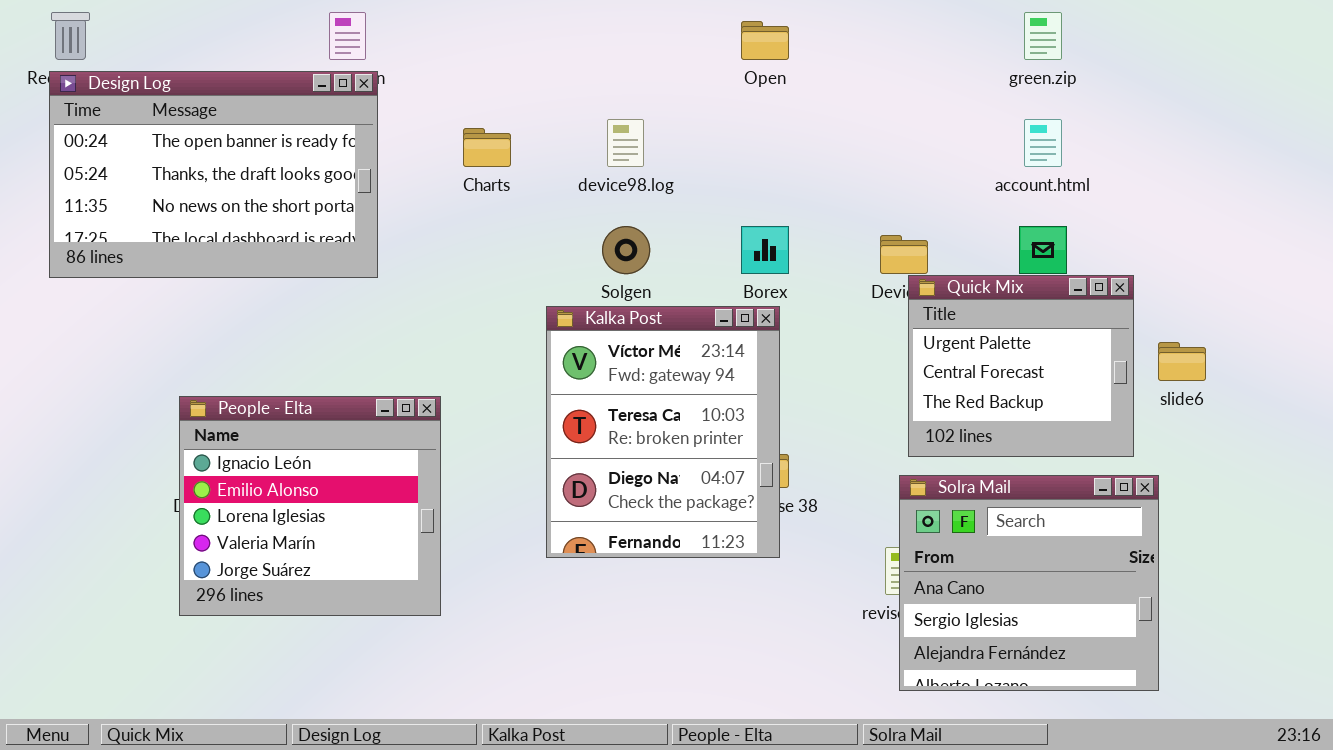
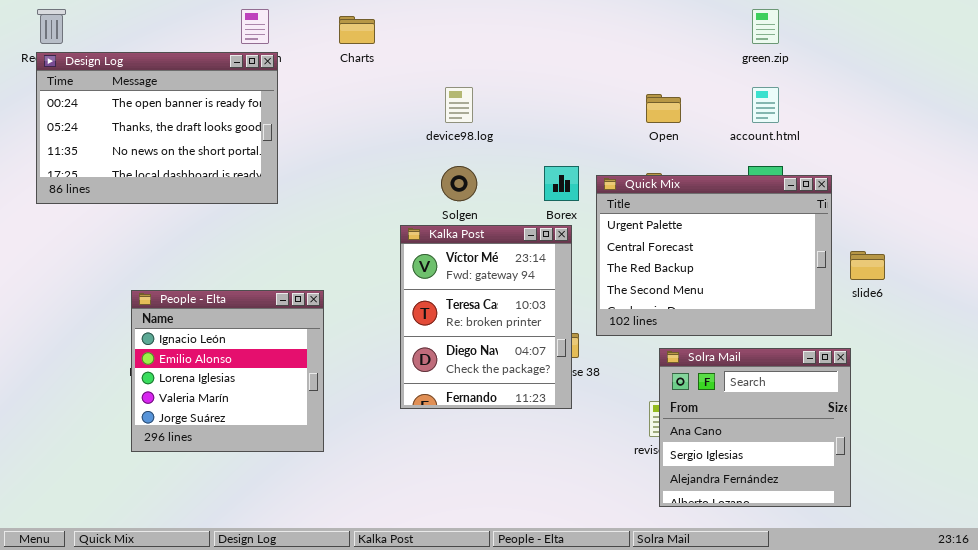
Open: [741,21,789,60] -> [646,94,681,123], moved
Charts: [463,128,511,167] -> [339,16,375,44], moved
Quick Mix: [908,275,1134,457] -> [596,175,832,336], resized

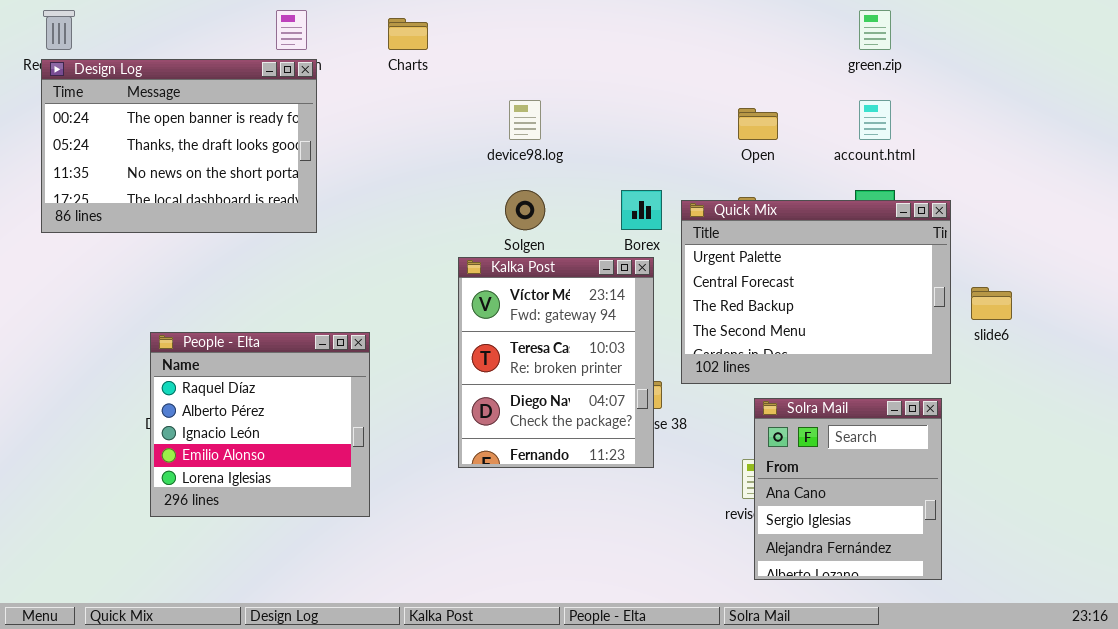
People - Elta: [131,290,324,452] -> [150,332,370,517], scrolled up 2 rows
Solra Mail: [659,348,851,507] -> [754,398,942,580], resized

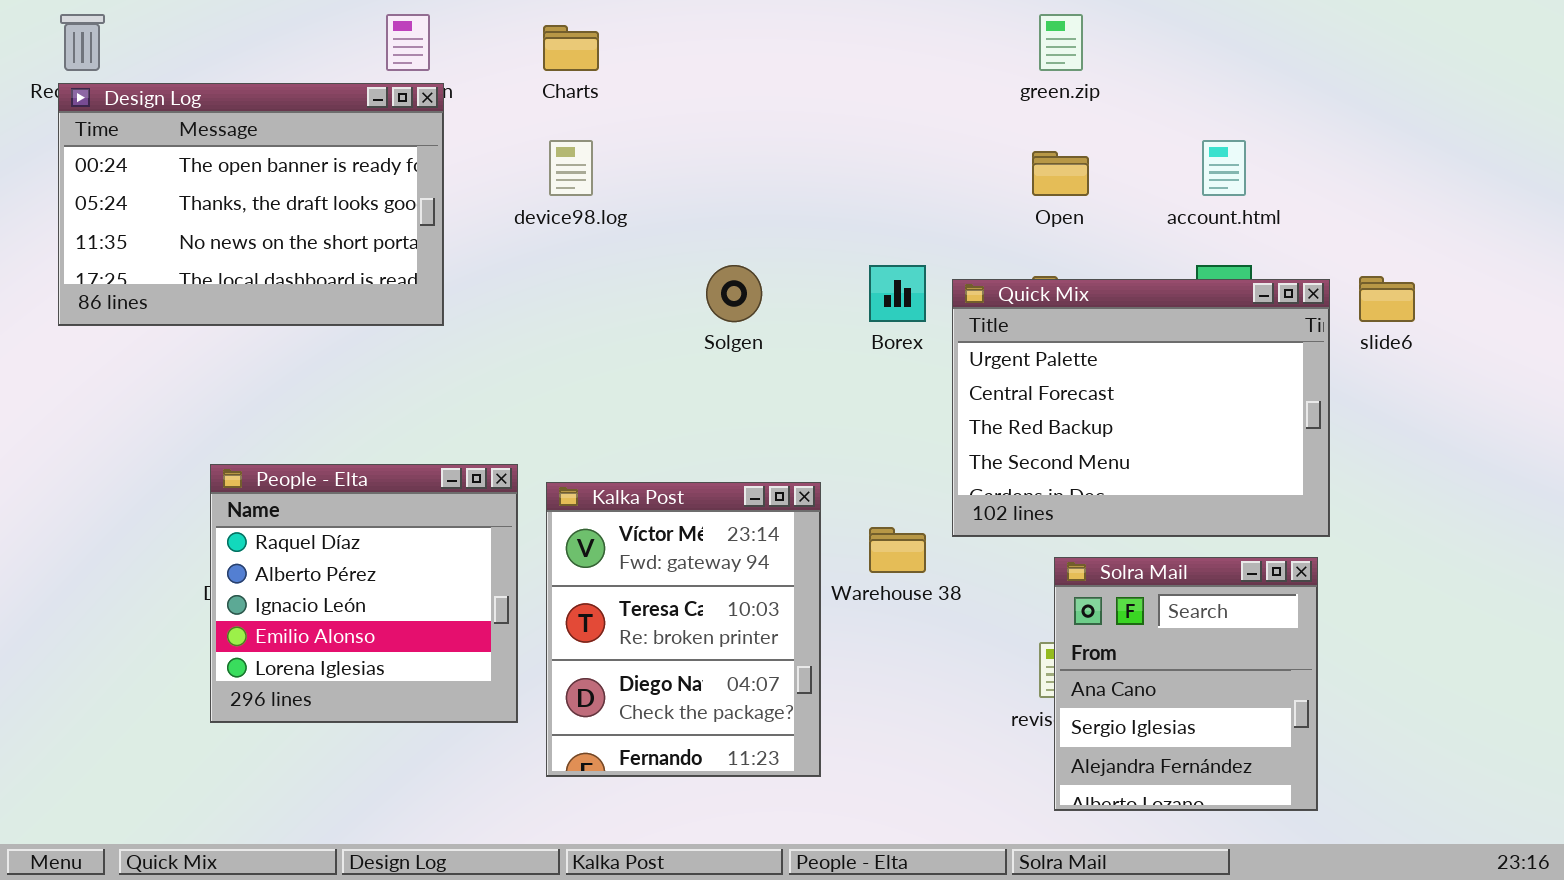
green.zip: [859,10,891,50] -> [1039,14,1083,71], moved
device98.log: [509,100,541,140] -> [549,140,593,196], moved
Kalka Post: [458,257,654,468] -> [546,482,821,777], moved
slide6: [971,287,1012,320] -> [1359,276,1415,322], moved

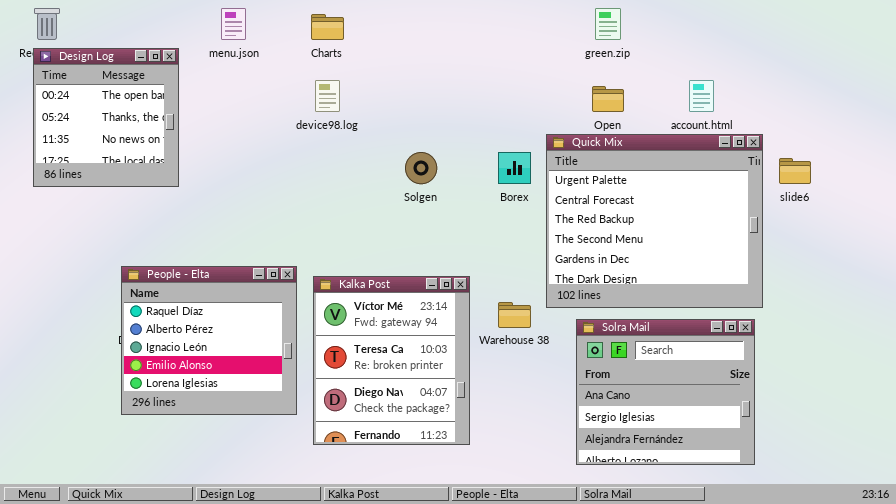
Design Log: [58,83,444,326] -> [33,48,179,187], resized
Quick Mix: [952,279,1330,537] -> [546,134,763,308], resized
Solra Mail: [1054,557,1318,811] -> [576,319,755,465], resized

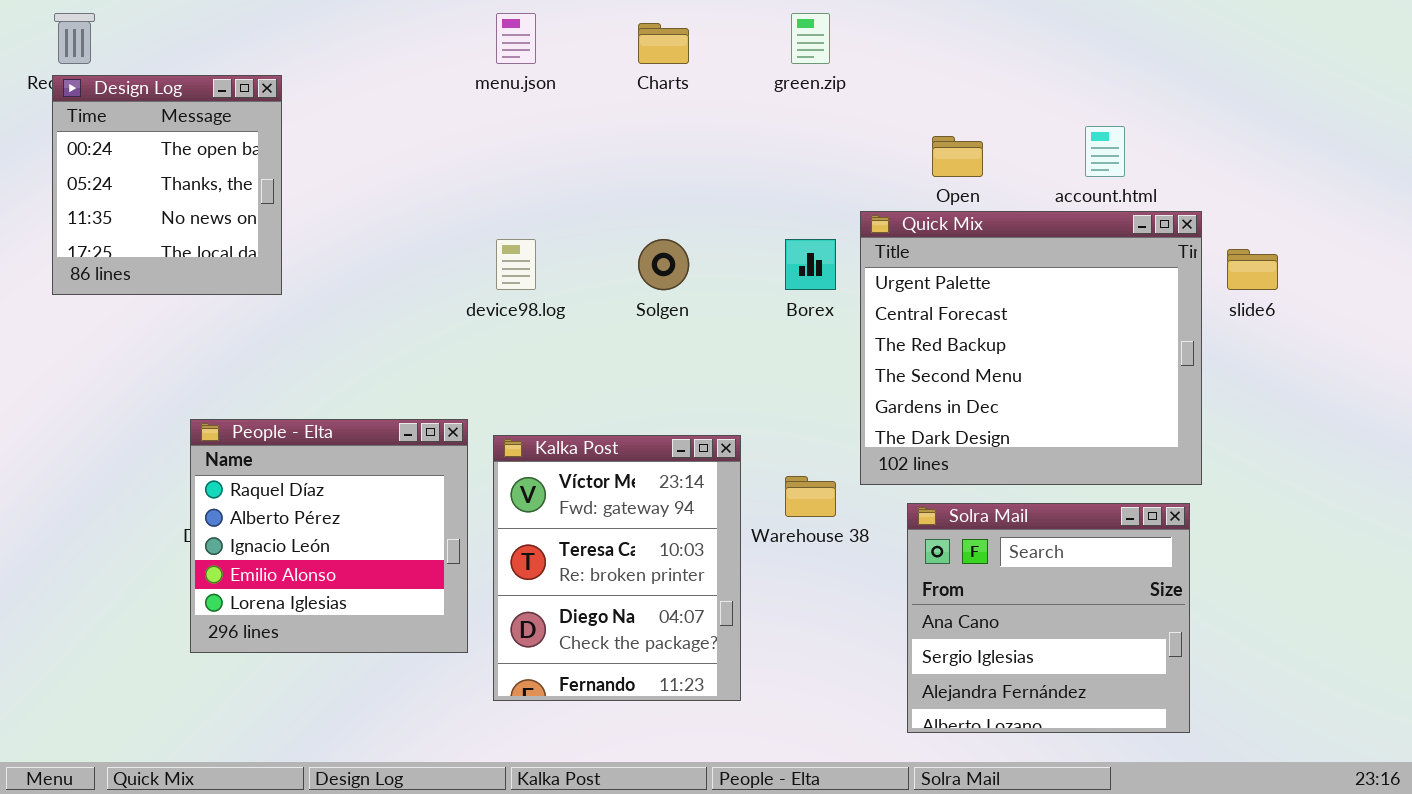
menu.json: [221,8,246,40] -> [496,13,536,64], moved
green.zip: [595,8,621,40] -> [791,13,830,64], moved
Charts: [311,14,344,40] -> [638,23,689,64], moved
device98.log: [315,80,340,112] -> [496,239,536,290], moved

